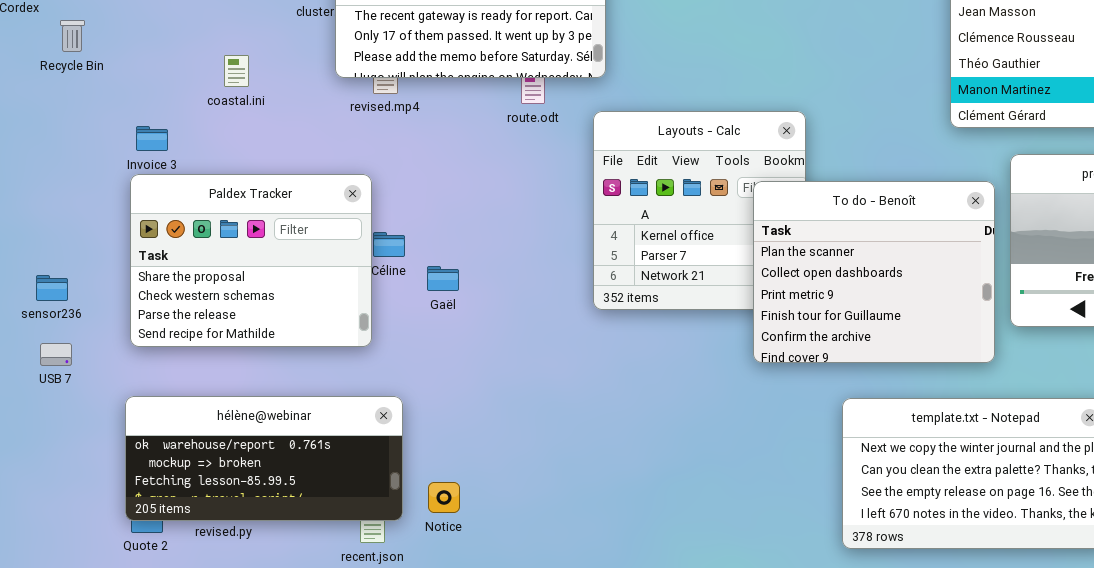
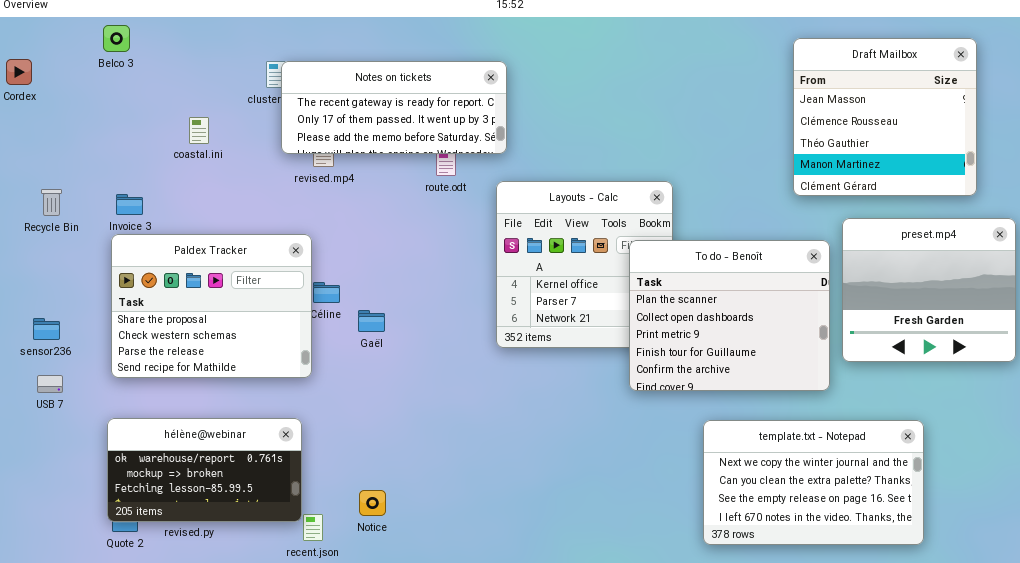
Recycle Bin: [60,20,85,52] -> [41,189,62,216], moved
coastal.ini: [224,55,249,87] -> [189,117,209,144], moved
hélène@webinar: [125,396,403,521] -> [107,418,302,522], resized

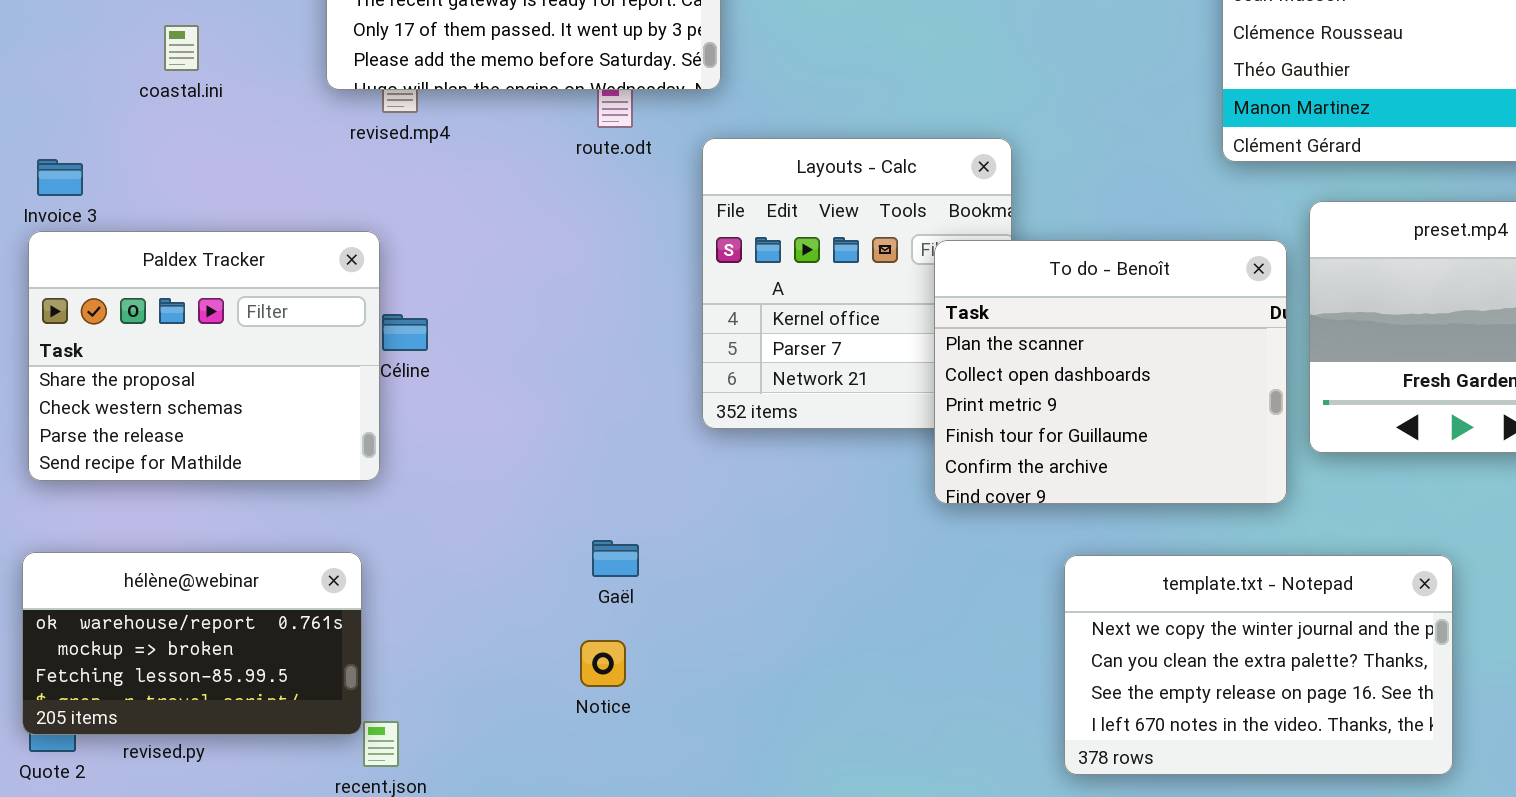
Gaël: [358,310,385,332] -> [592,540,639,577], moved
Notice: [359,490,386,516] -> [580,640,626,687], moved

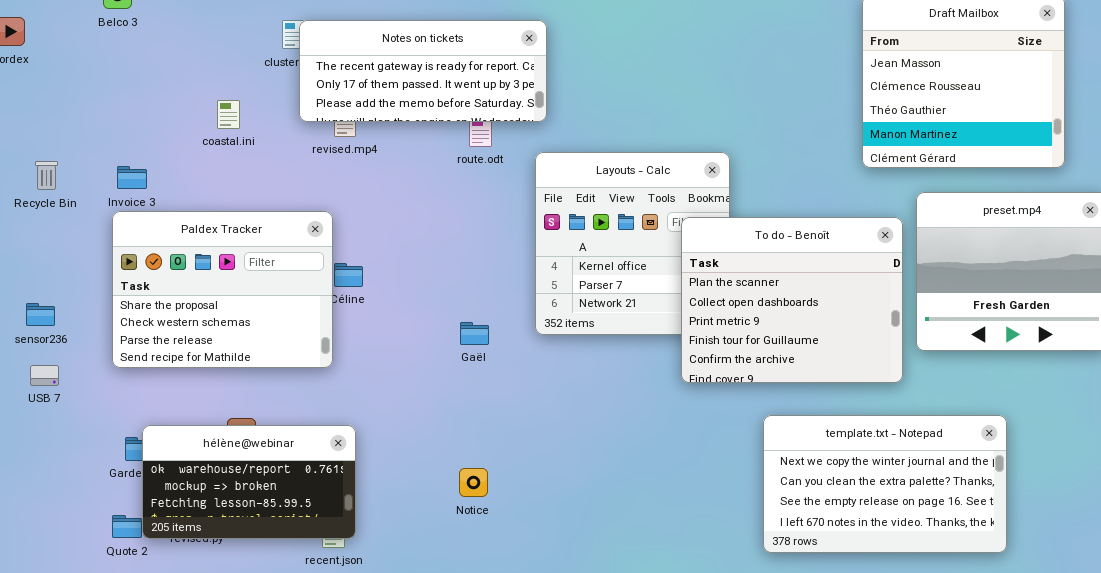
coastal.ini: [164,25,199,71] -> [217,100,240,129], moved
Gaël: [592,540,639,577] -> [460,322,489,345], moved
hélène@webinar: [22,552,362,735] -> [142,425,356,539], moved

